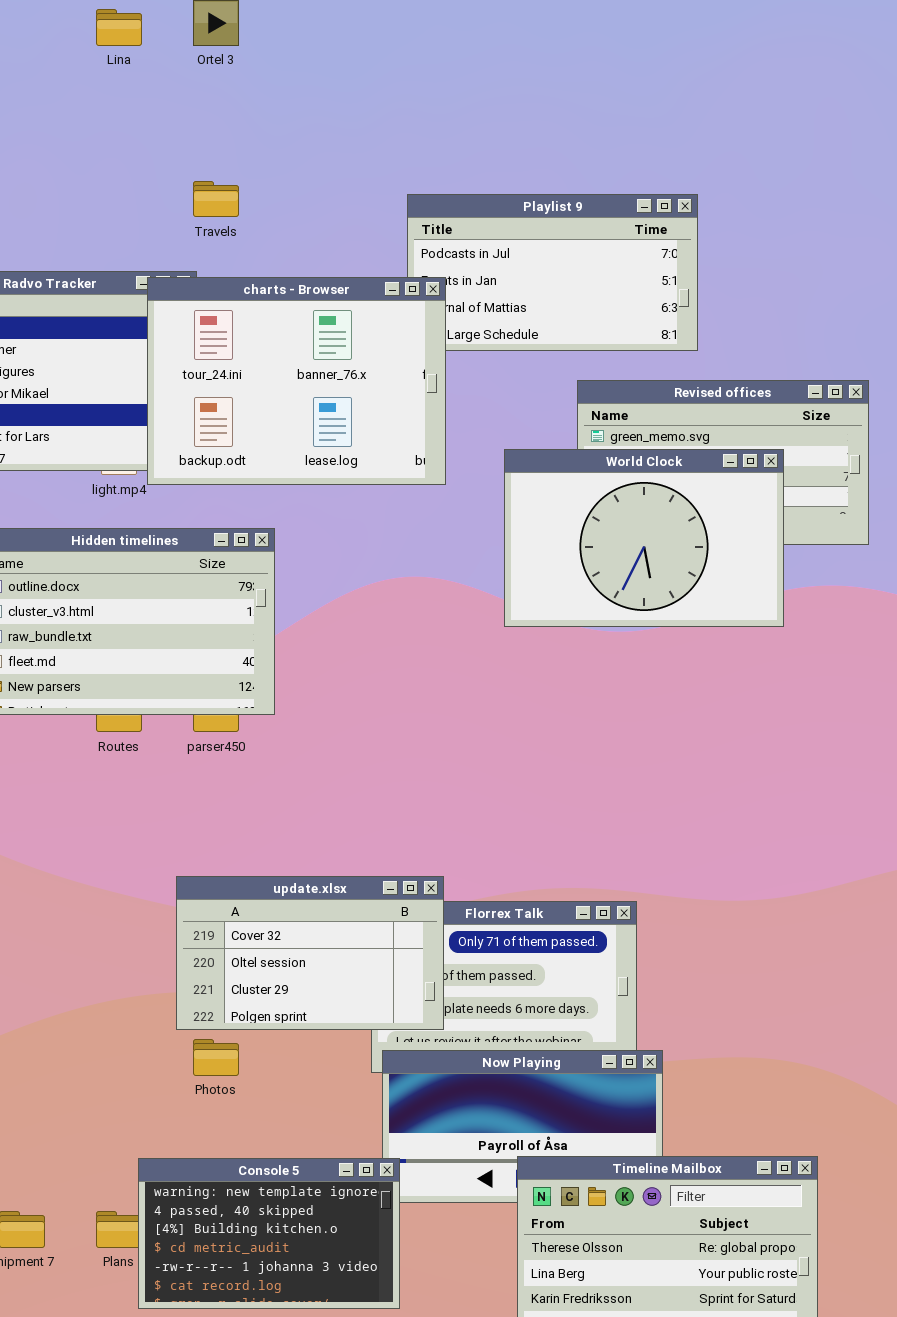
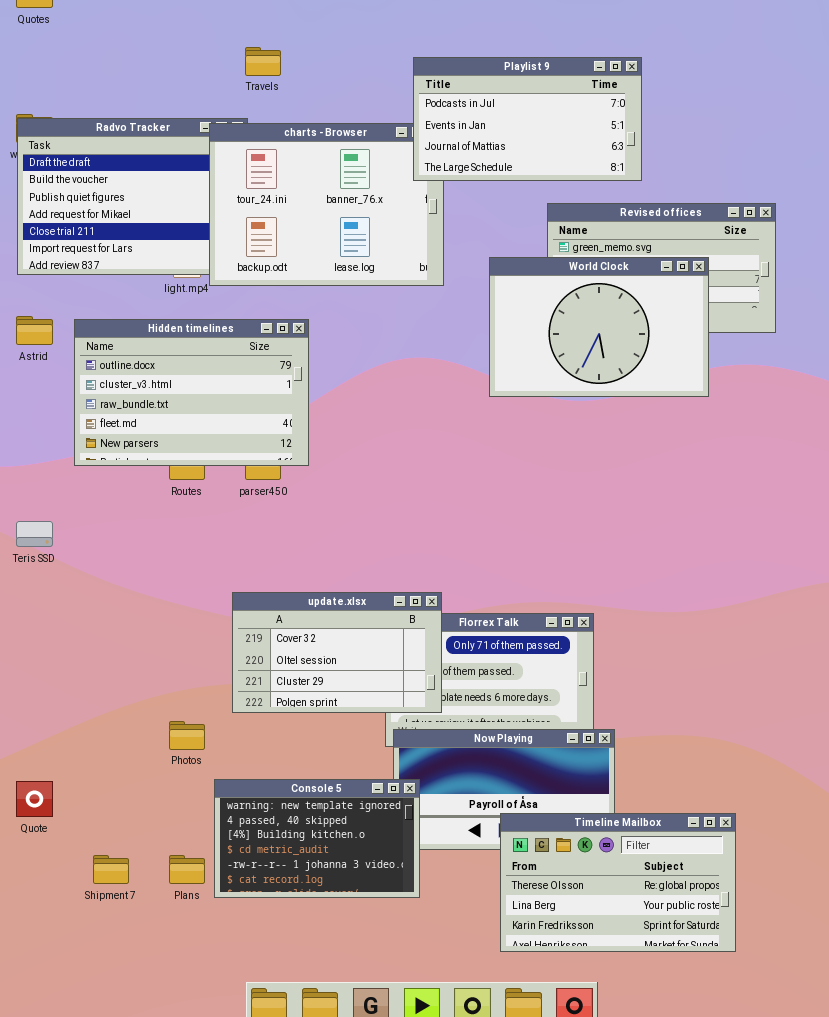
Playlist 9: [407,194,698,351] -> [413,57,642,181], raised
Photos: [193,1039,239,1076] -> [169,721,205,750], moved
Console 5: [138,1158,400,1309] -> [214,779,420,898], moved

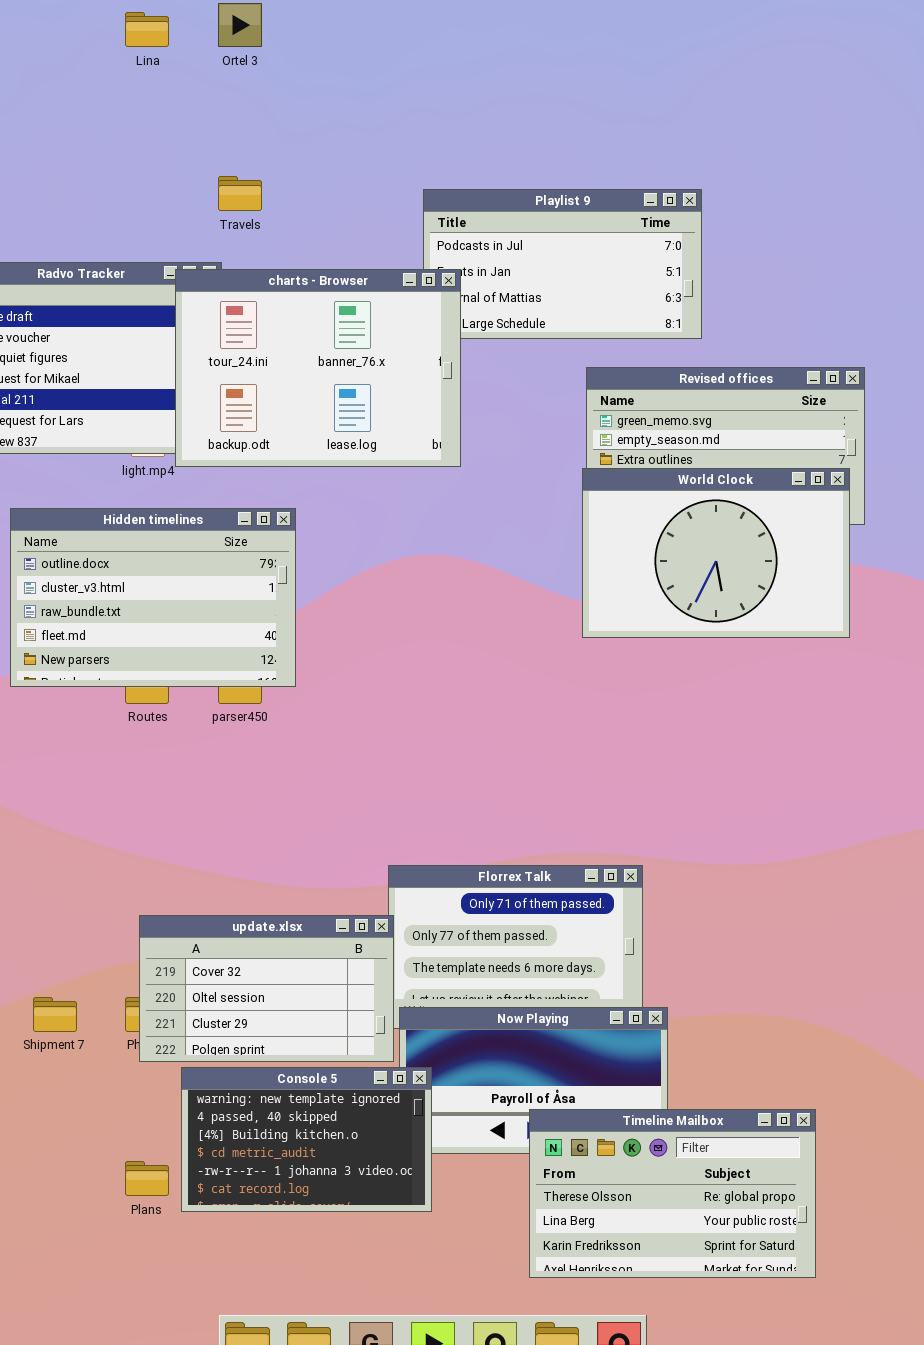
charts - Browser: [209,123,444,286] -> [175,269,461,467], raised
World Clock: [489,257,709,397] -> [582,468,850,638], moved
update.xlsx: [232,592,442,713] -> [139,915,394,1062], moved
Shipment 7: [93,855,129,884] -> [33,997,77,1032], moved

